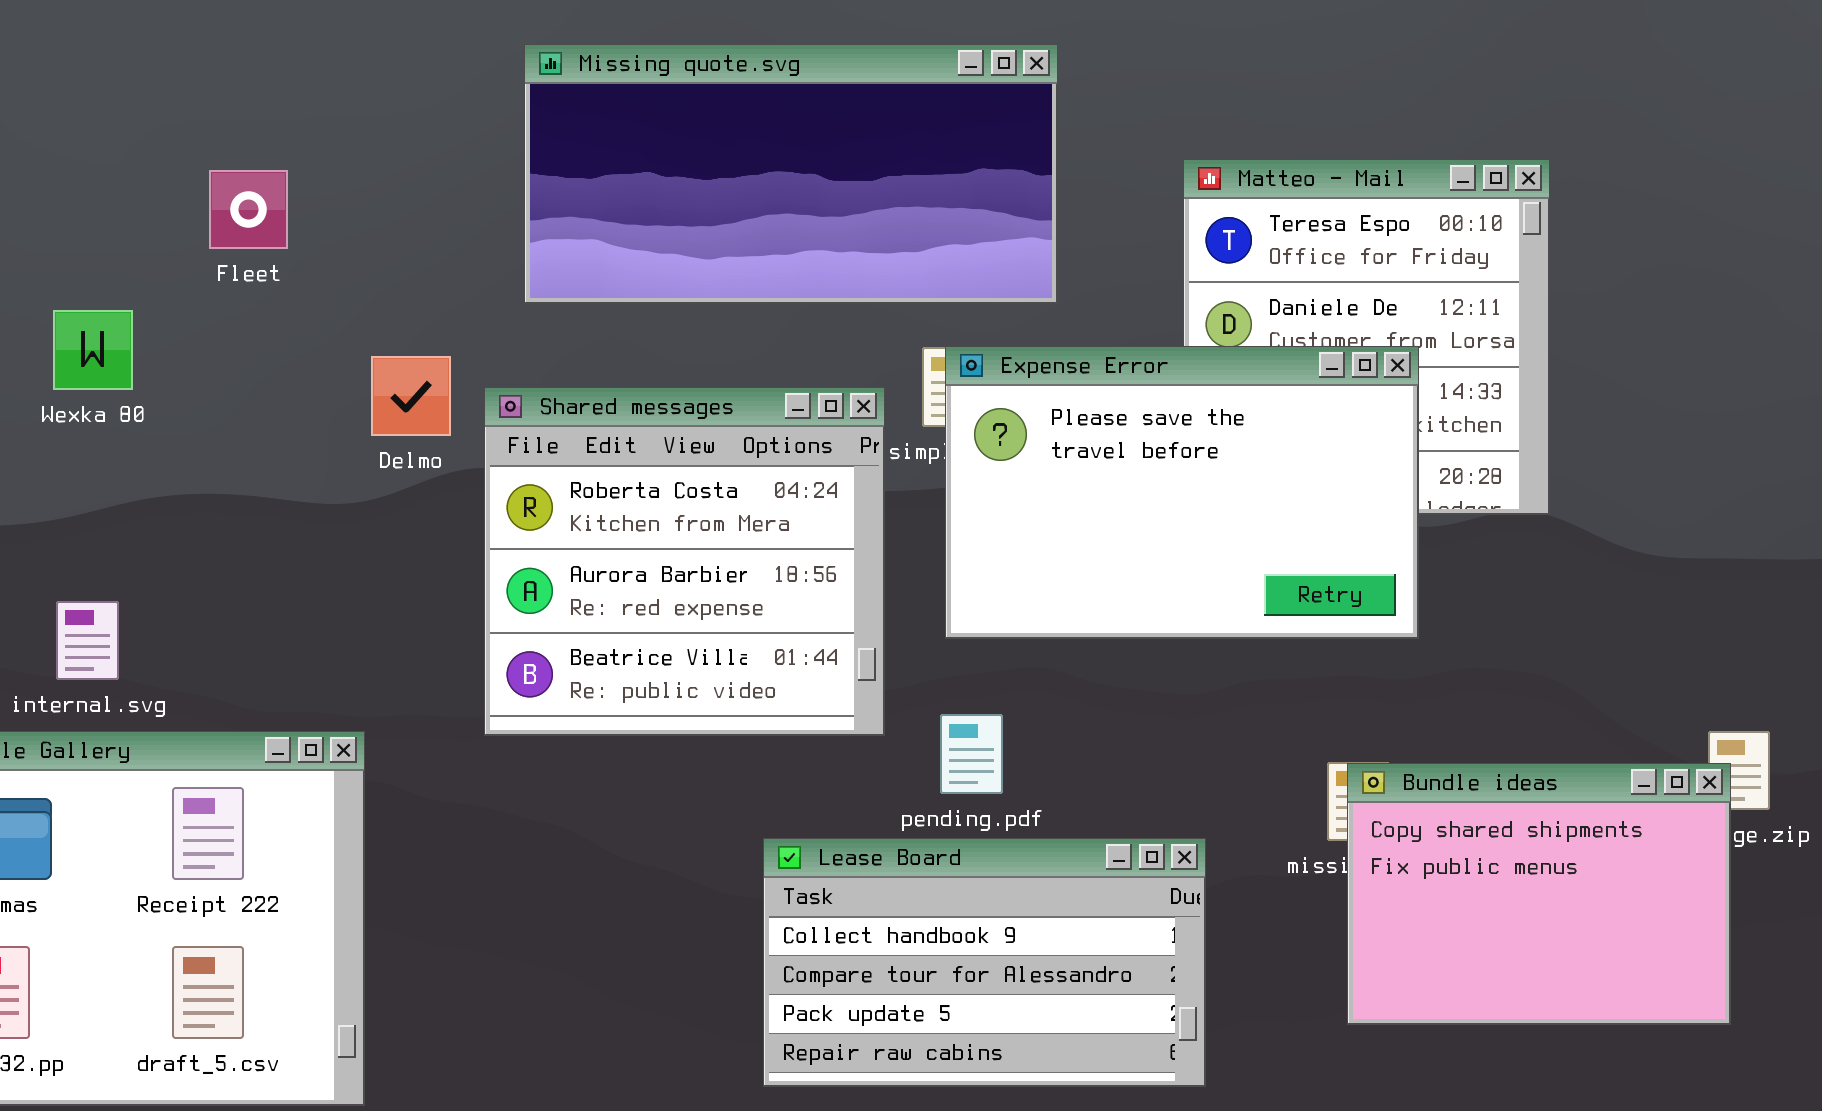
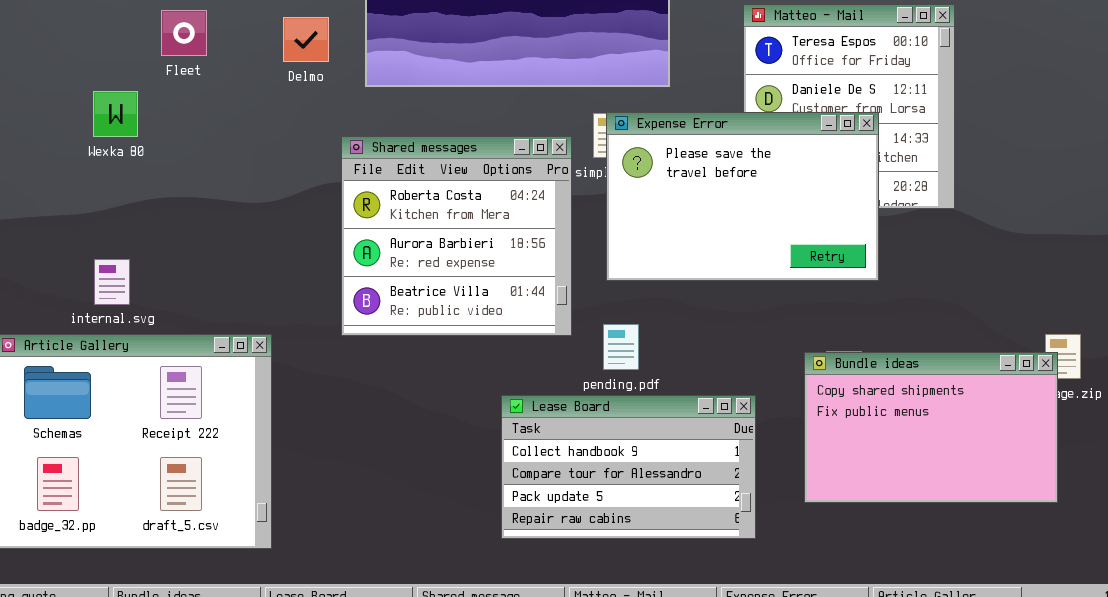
Fleet: [209,170,288,249] -> [161,10,207,56], moved
Delmo: [371,356,451,436] -> [283,17,329,62], moved
Bundle ideas: [1347,763,1731,1025] -> [804,352,1058,503], resized

